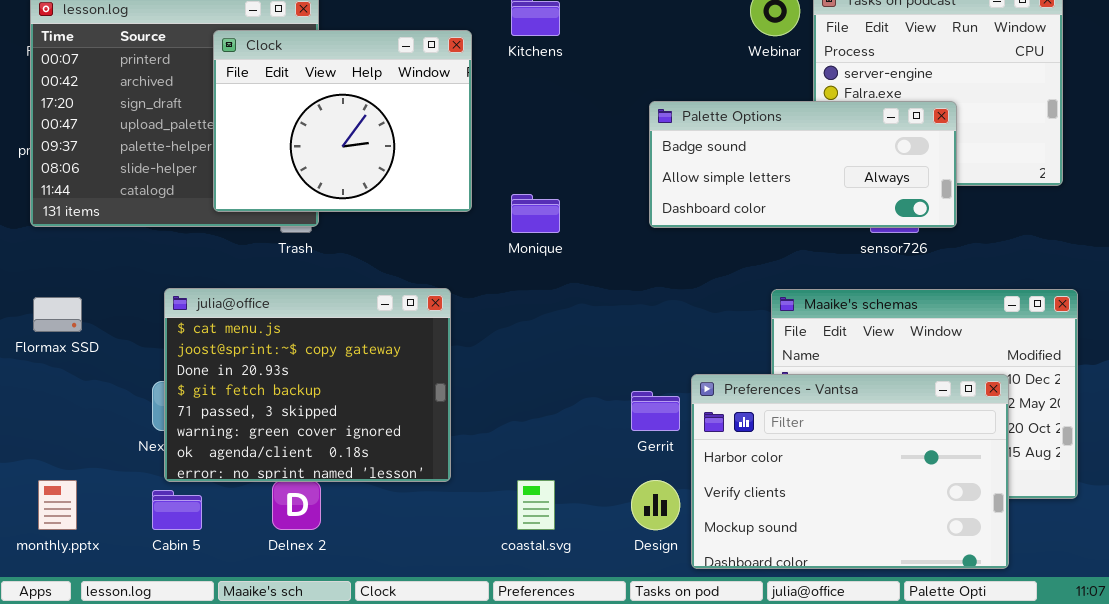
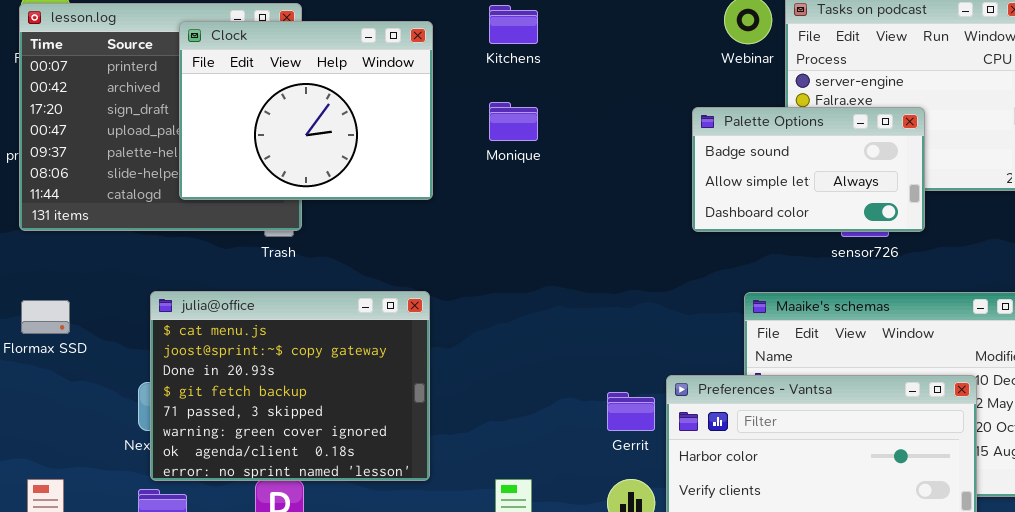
Clock: [213,30,472,212] -> [179,21,433,200], moved
Palette Options: [649,101,957,228] -> [692,107,925,232], resized
Monique: [511,194,560,233] -> [489,102,538,141], moved

